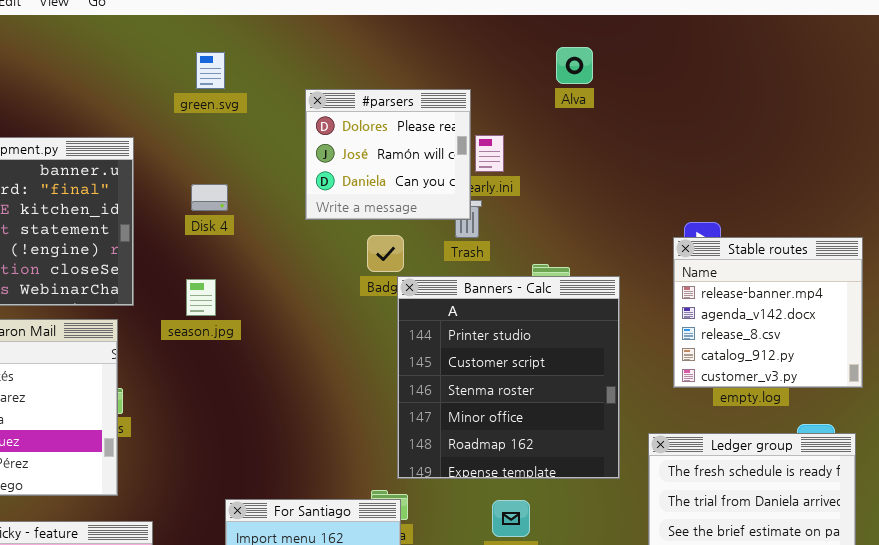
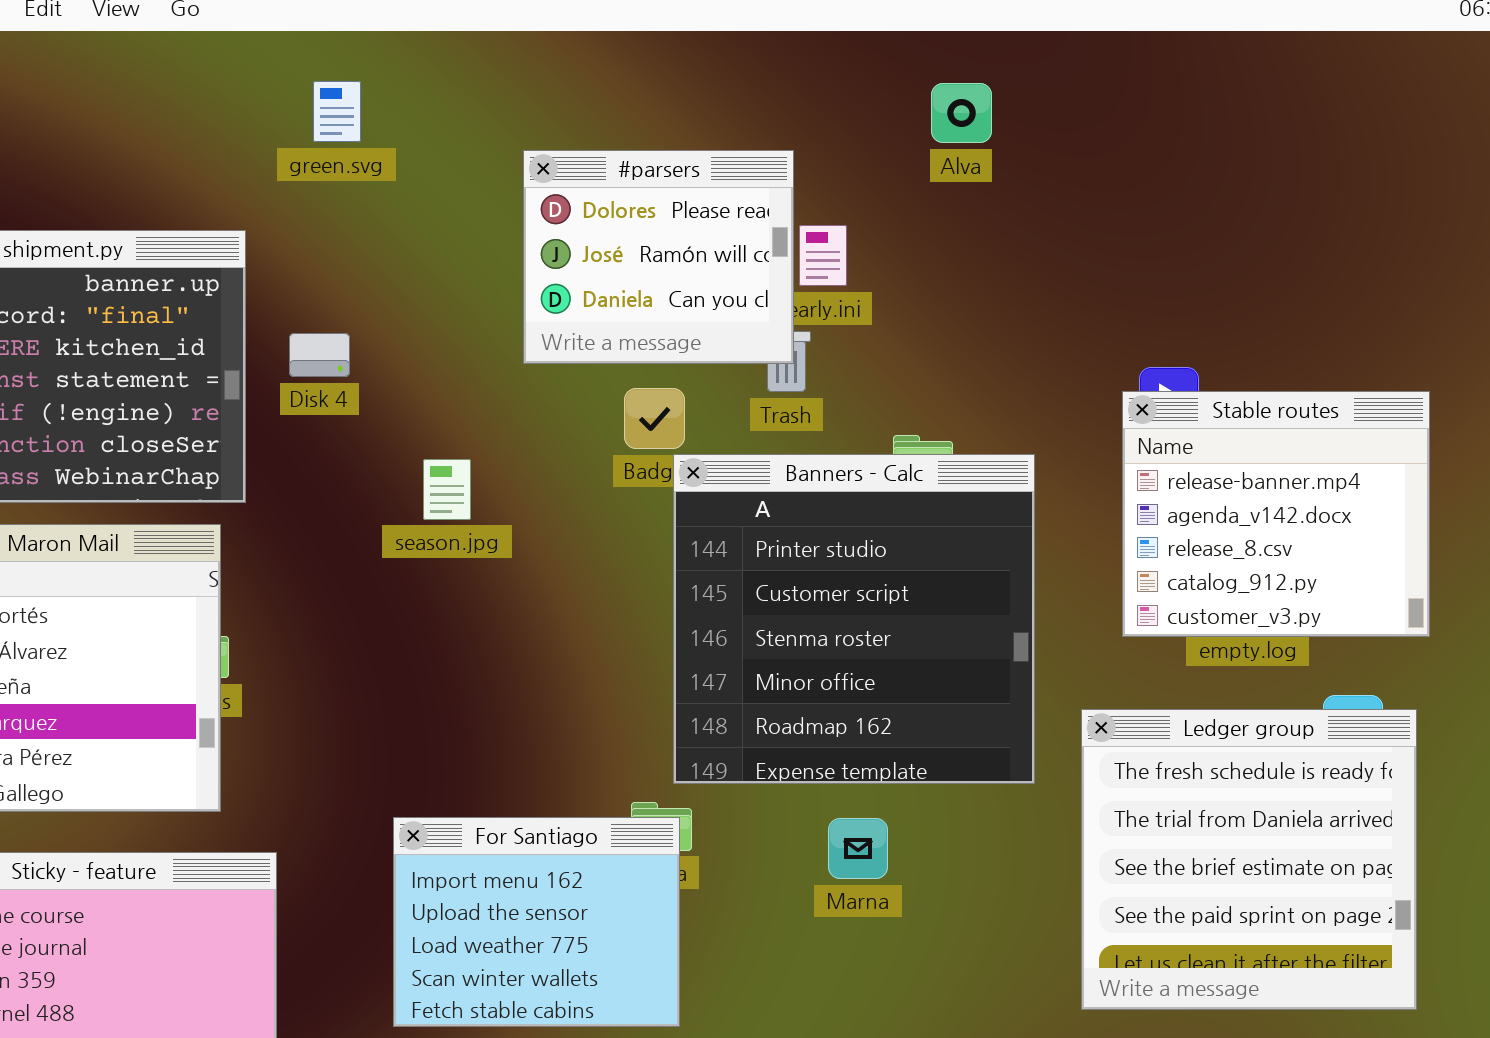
green.svg: [196,52,225,89] -> [313,81,361,142], moved
Disk 4: [191,184,228,211] -> [289,333,350,377], moved
season.jpg: [186,279,216,316] -> [423,459,471,520], moved

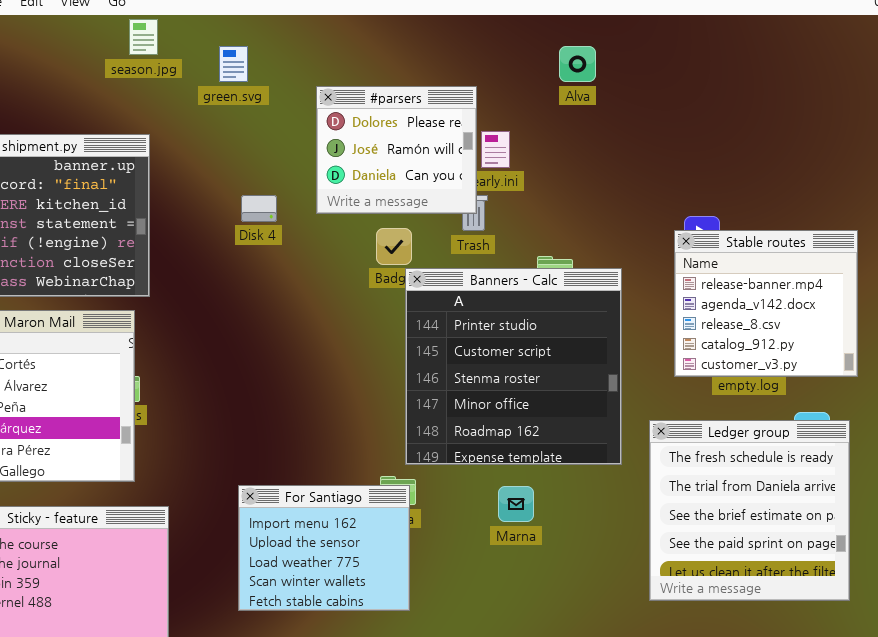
green.svg: [313,81,361,142] -> [219,46,248,82], moved
Disk 4: [289,333,350,377] -> [241,195,277,222], moved
season.jpg: [423,459,471,520] -> [129,19,158,55], moved

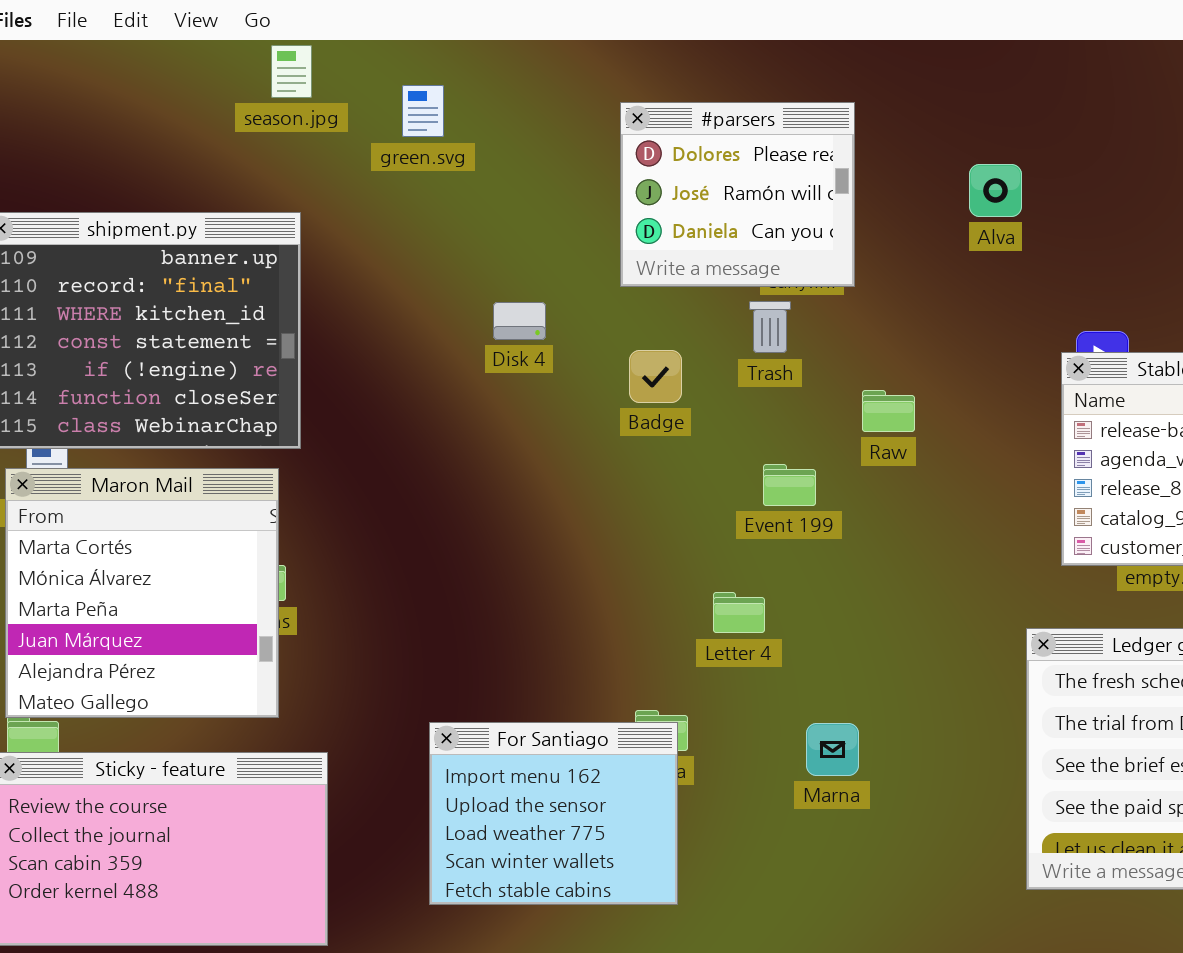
Alva: [559,46,596,82] -> [969,164,1022,217], moved
#parsers: [316,86,477,214] -> [620,102,855,287], moved
Disk 4: [241,195,277,222] -> [493,302,546,340], moved
Banners - Calc: [405,268,622,465] -> none, closed

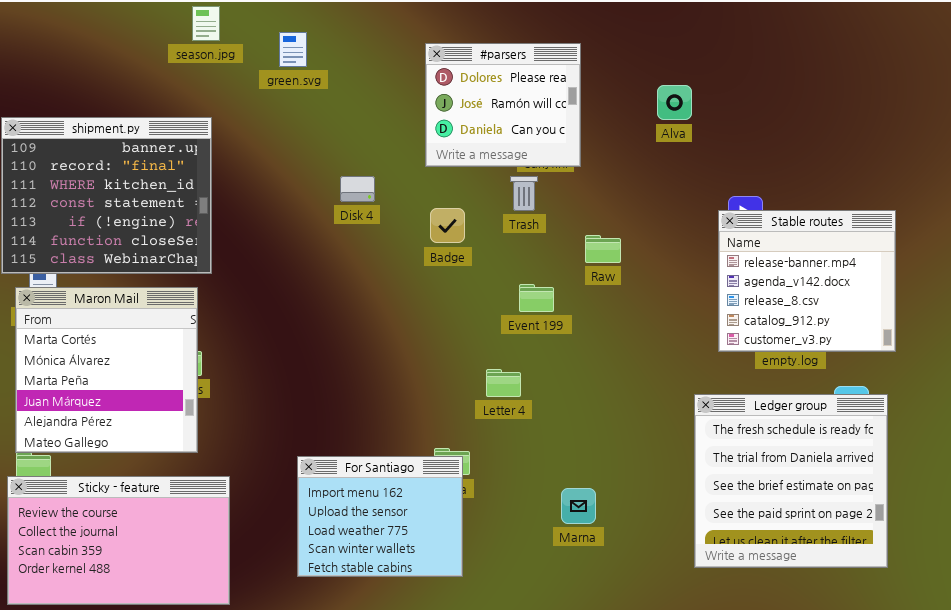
Marna: [806,723,859,776] -> [561,488,596,524], moved

